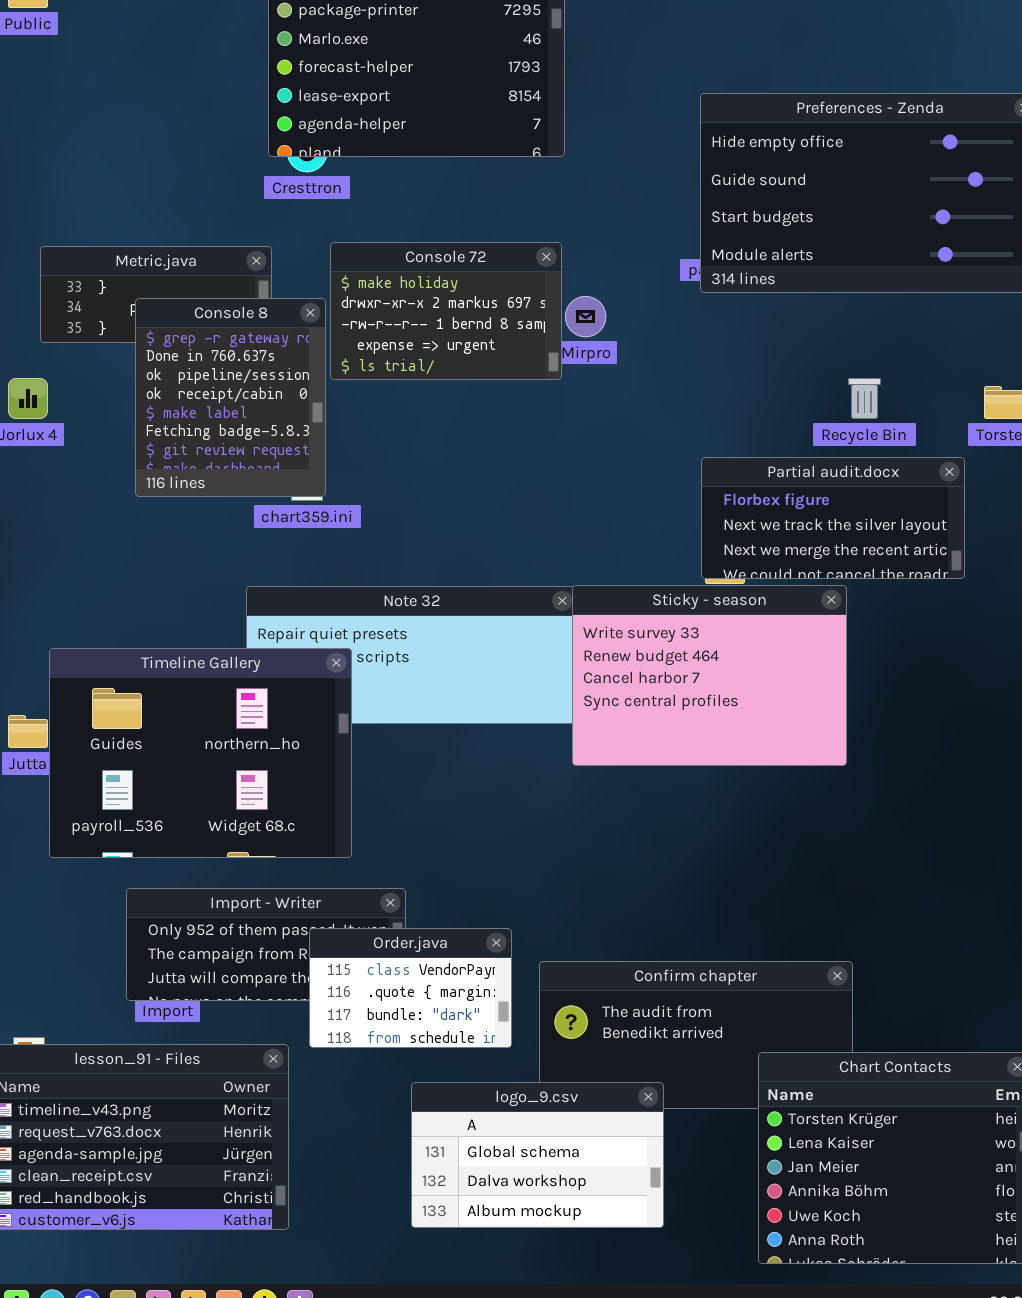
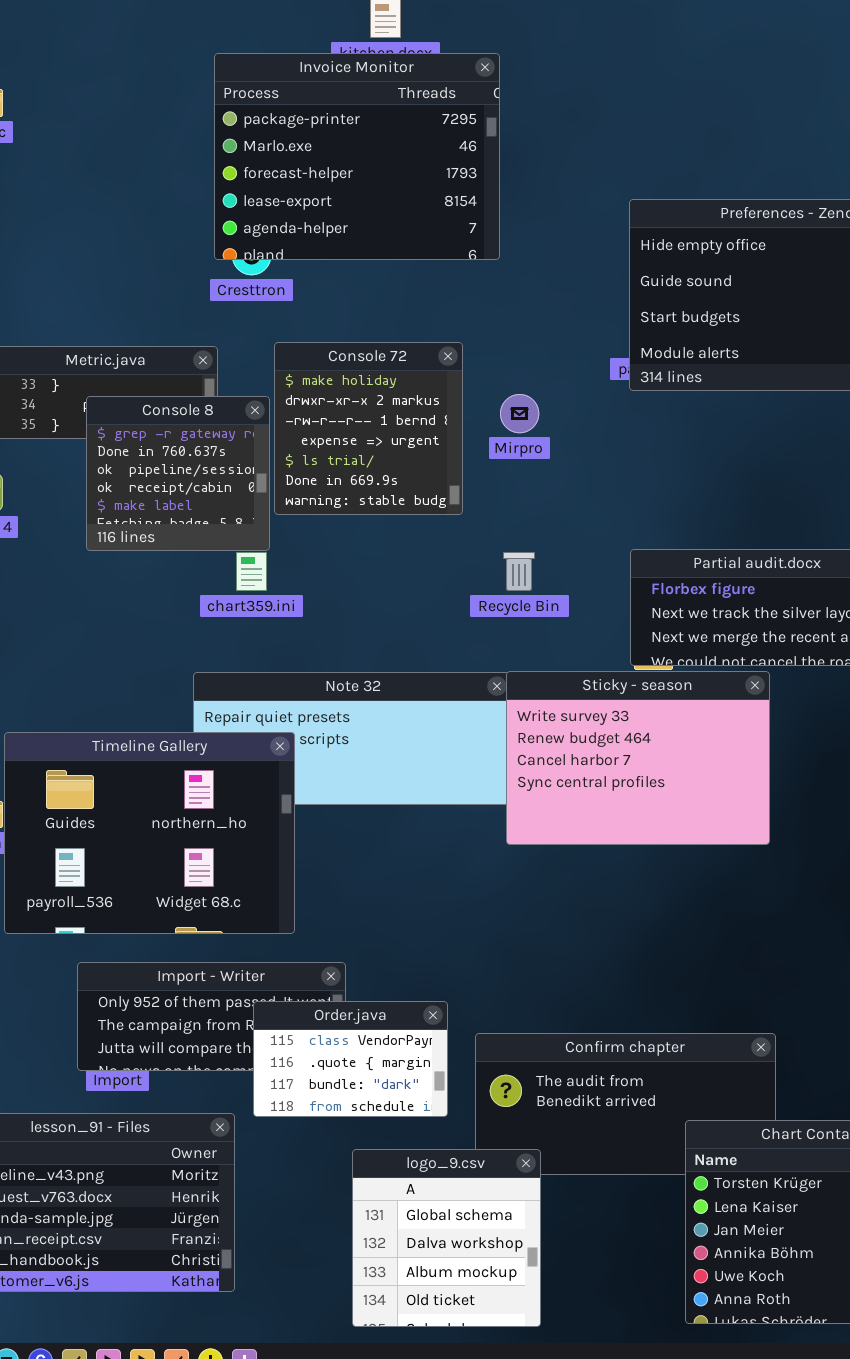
Console 72: [330,242,562,380] -> [274,342,463,515], resized
Console 8: [135,298,326,497] -> [86,396,270,551], resized
Recycle Bin: [848,378,881,419] -> [503,552,535,591], moved
logo_9.csv: [411,1082,664,1228] -> [352,1149,541,1327], resized

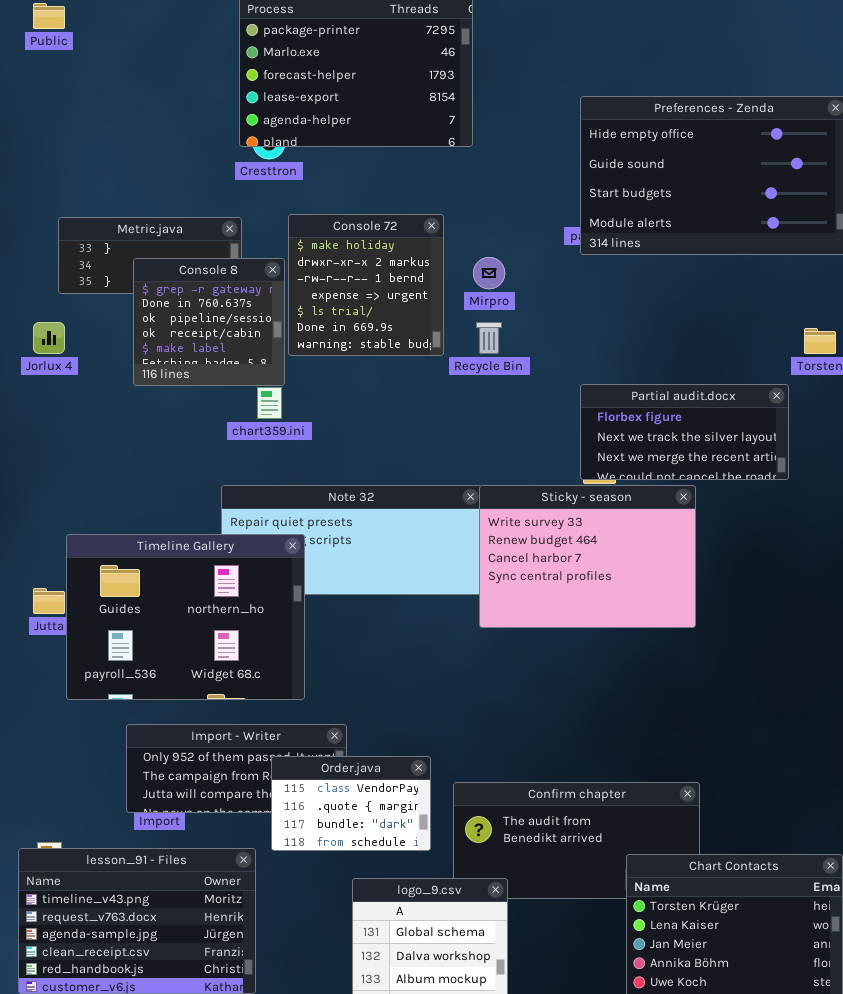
Recycle Bin: [503,552,535,591] -> [476,322,502,354], moved

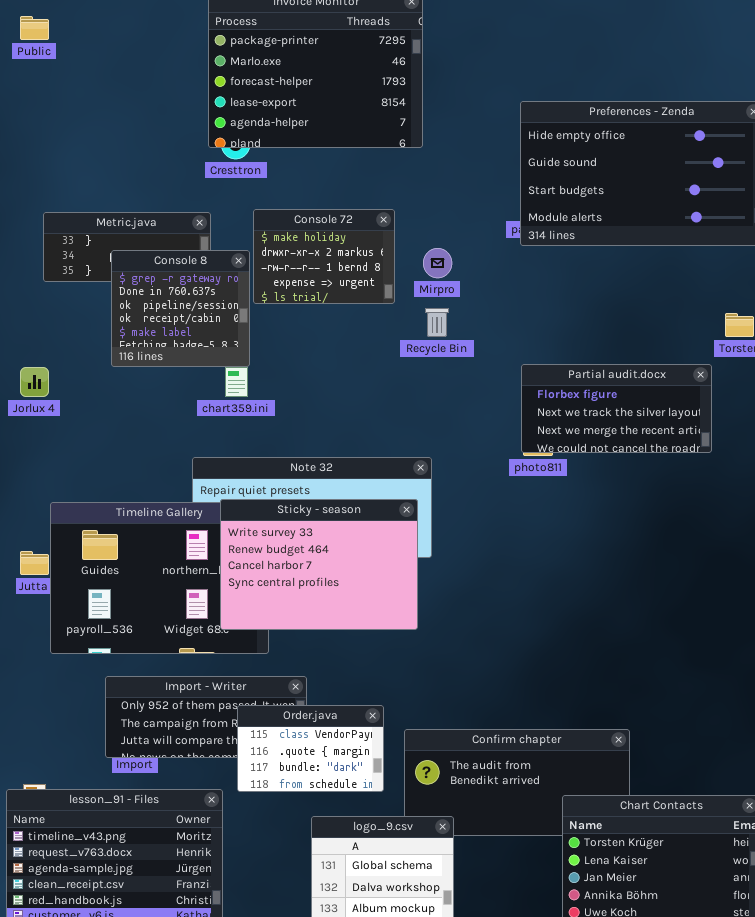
Console 72: [288,214,444,356] -> [253,209,395,304], resized
Jorlux 4: [33,322,65,354] -> [20,367,49,397], moved
Sticky - season: [479,485,696,628] -> [220,499,418,630], moved

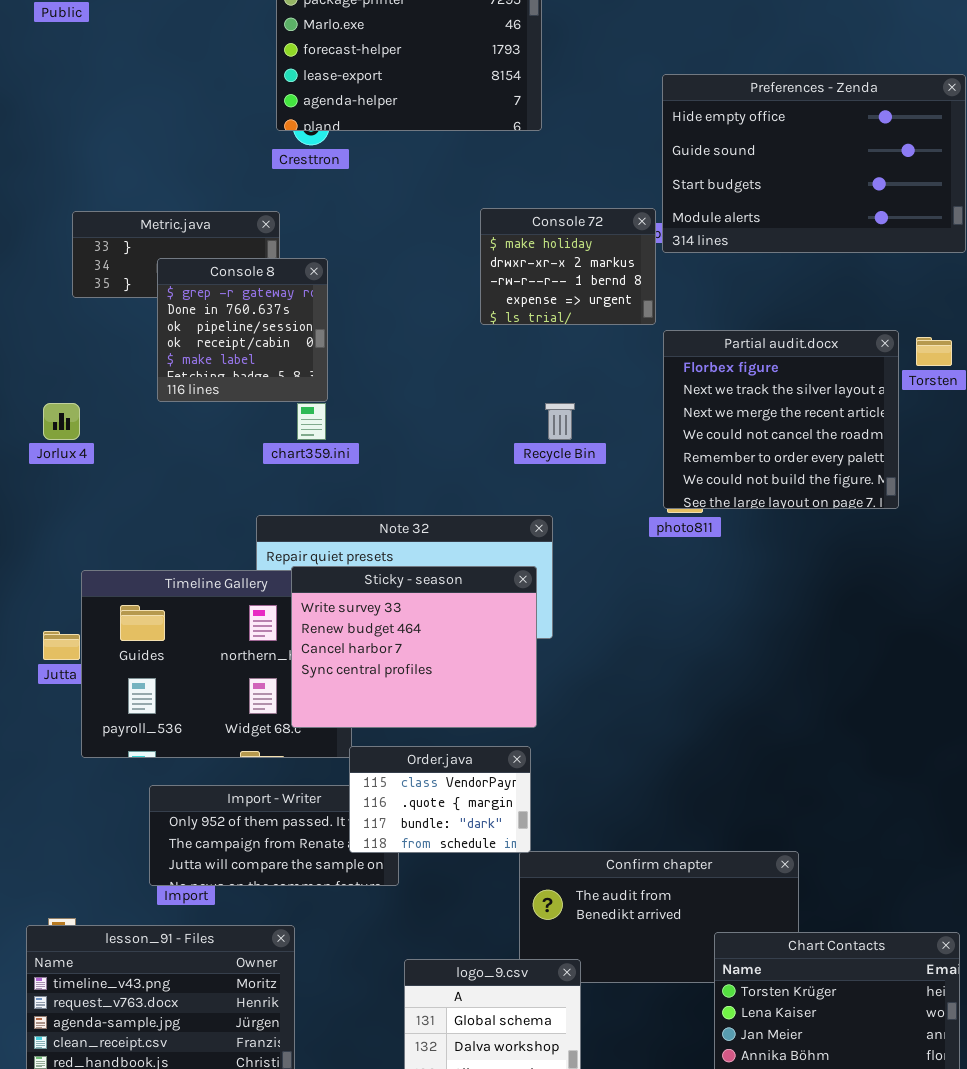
Console 72: [253,209,395,304] -> [480,208,656,325], moved
Recycle Bin: [425,308,449,337] -> [545,403,575,440], moved
Partial audit.docx: [521,364,712,453] -> [663,330,899,509], resized
Order.java: [237,705,384,792] -> [349,746,531,853], moved

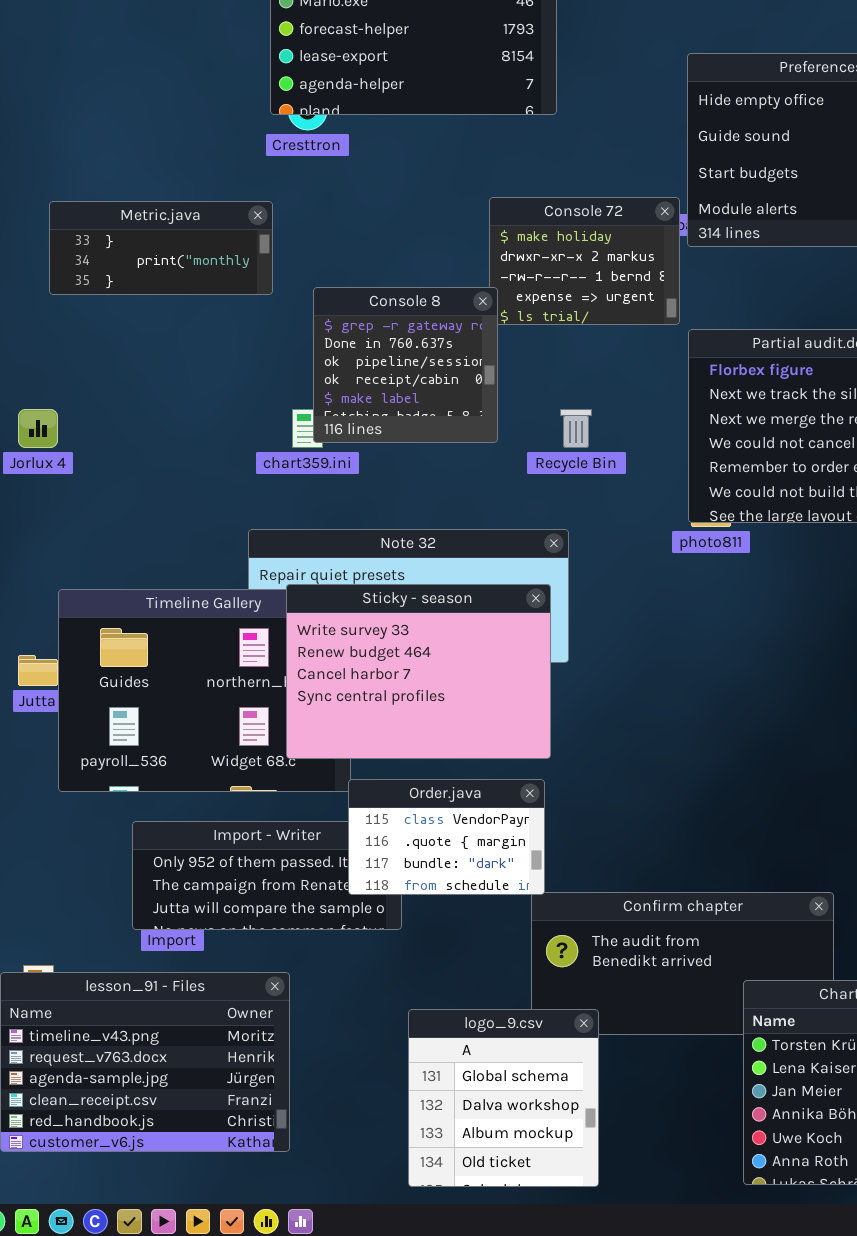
Console 8: [157,258,328,402] -> [313,287,498,443], moved

